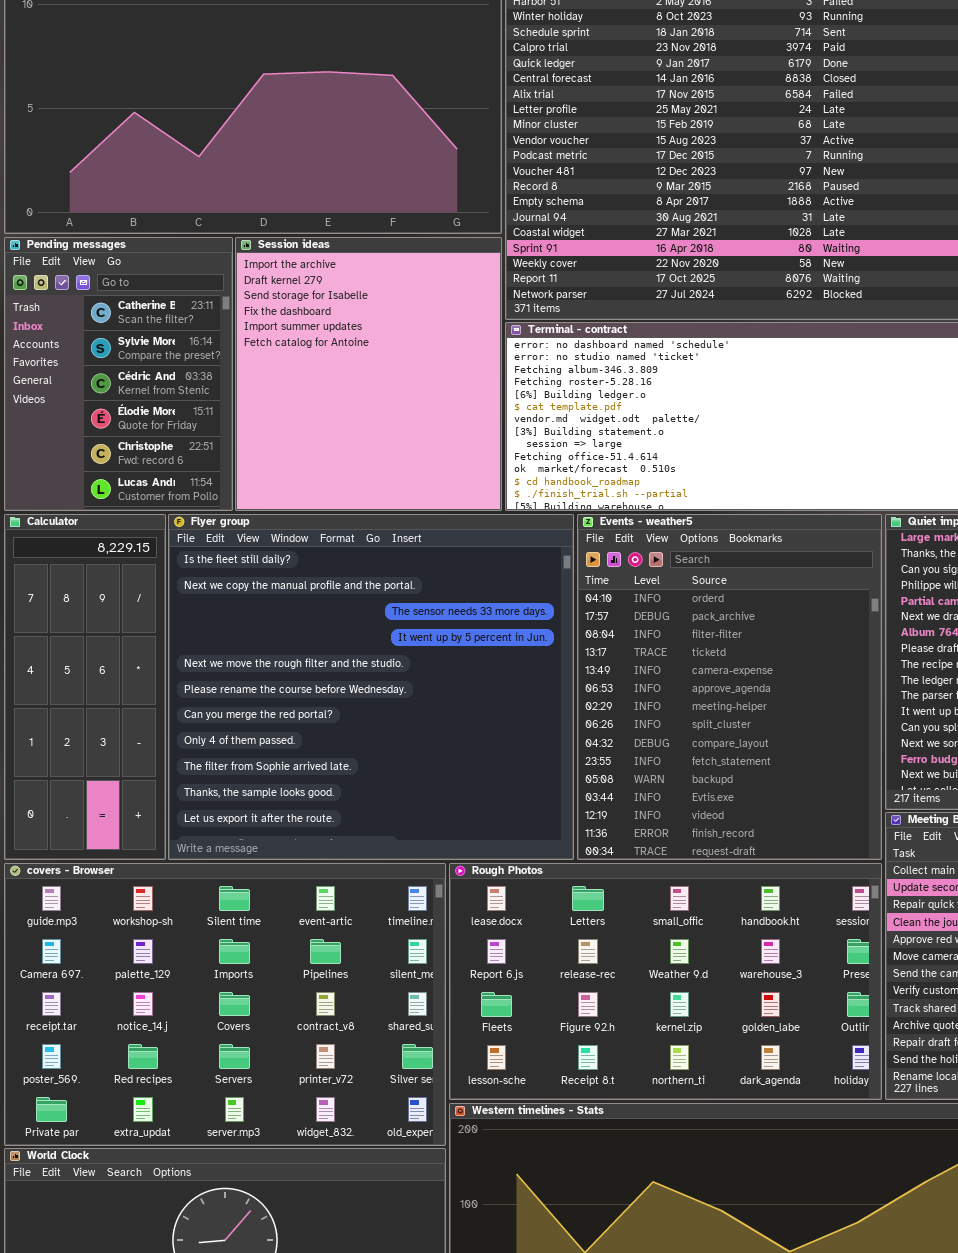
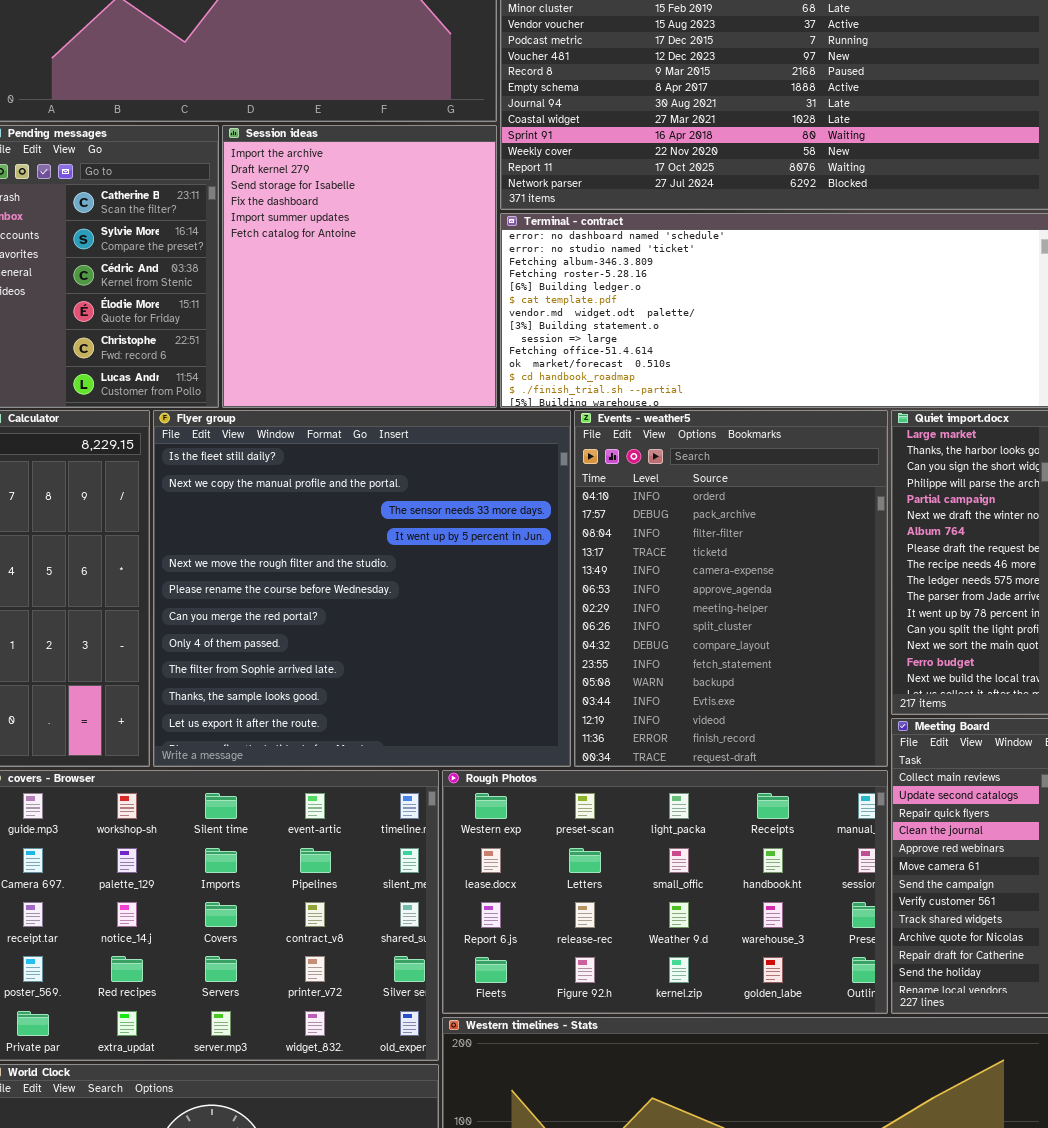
Rough Photos: [449,863,882,1100] -> [442,770,888,1014], scrolled up 1 row

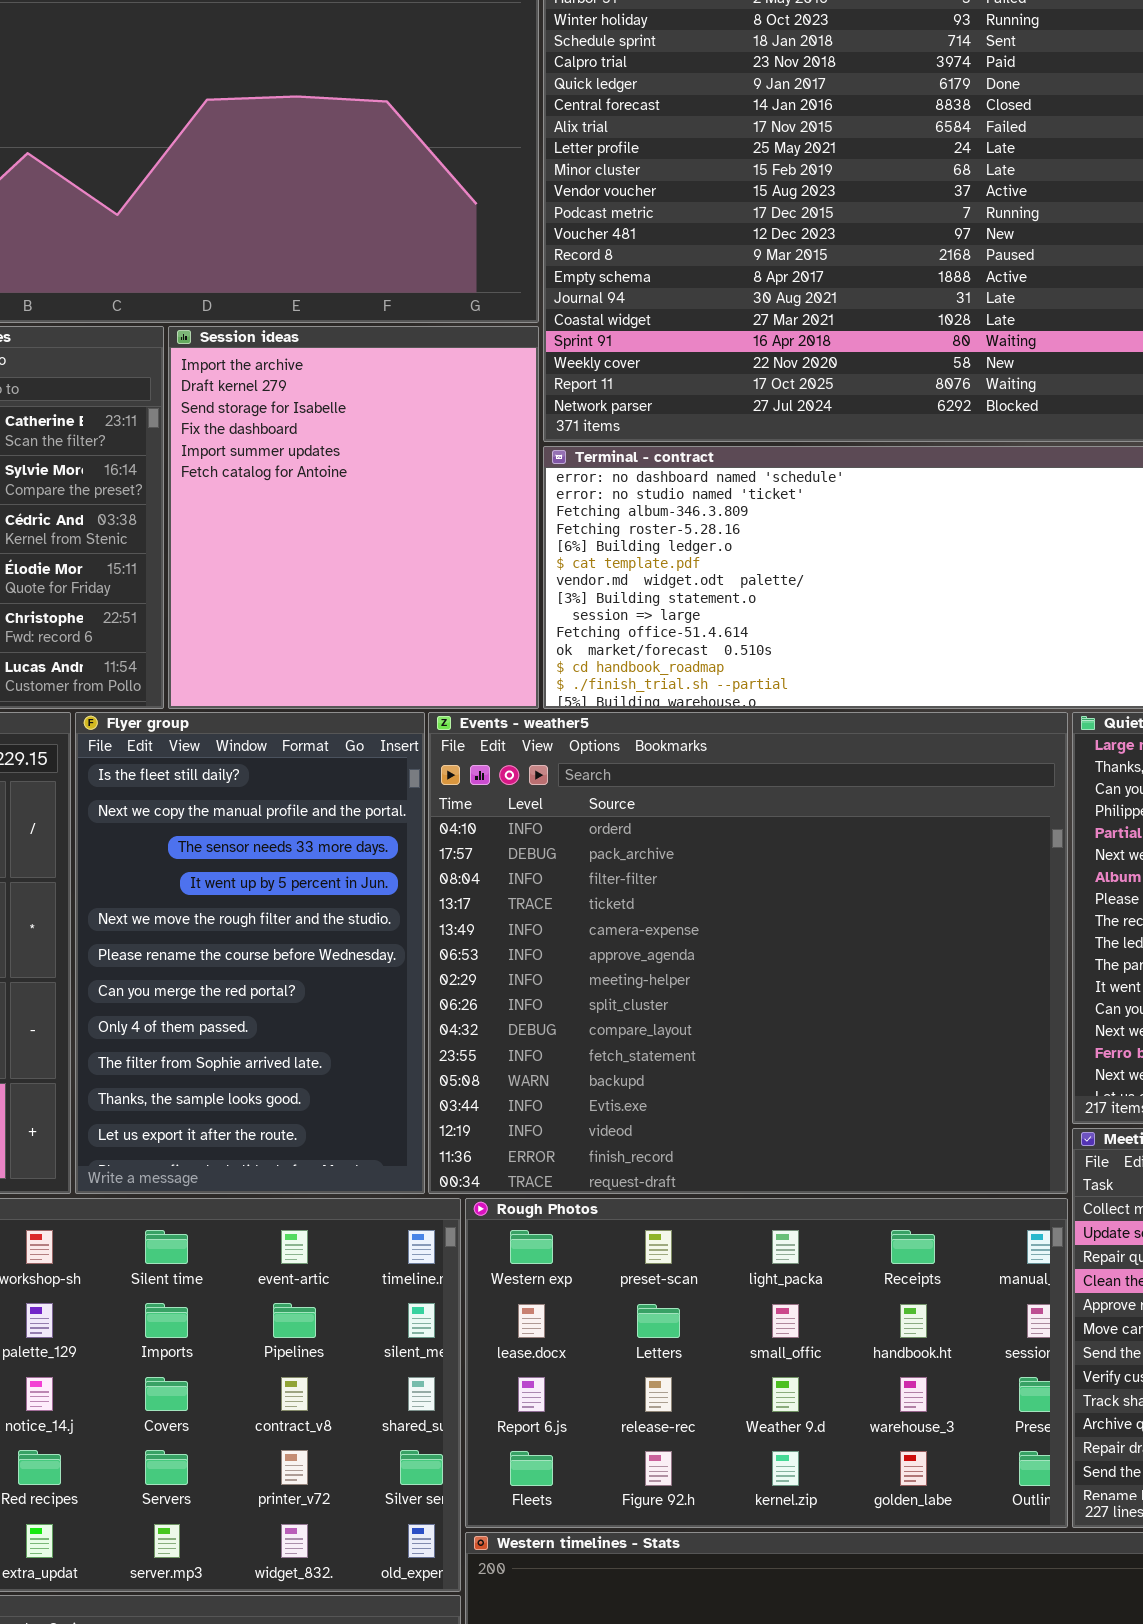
Flyer group: [153,410,571,767] -> [75,712,425,1194], resized
Events - weather5: [574,410,888,767] -> [428,712,1068,1194], resized

